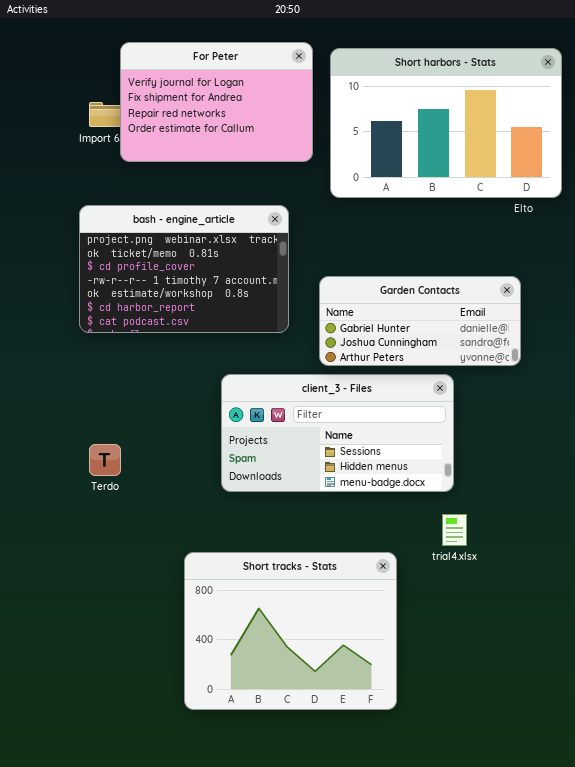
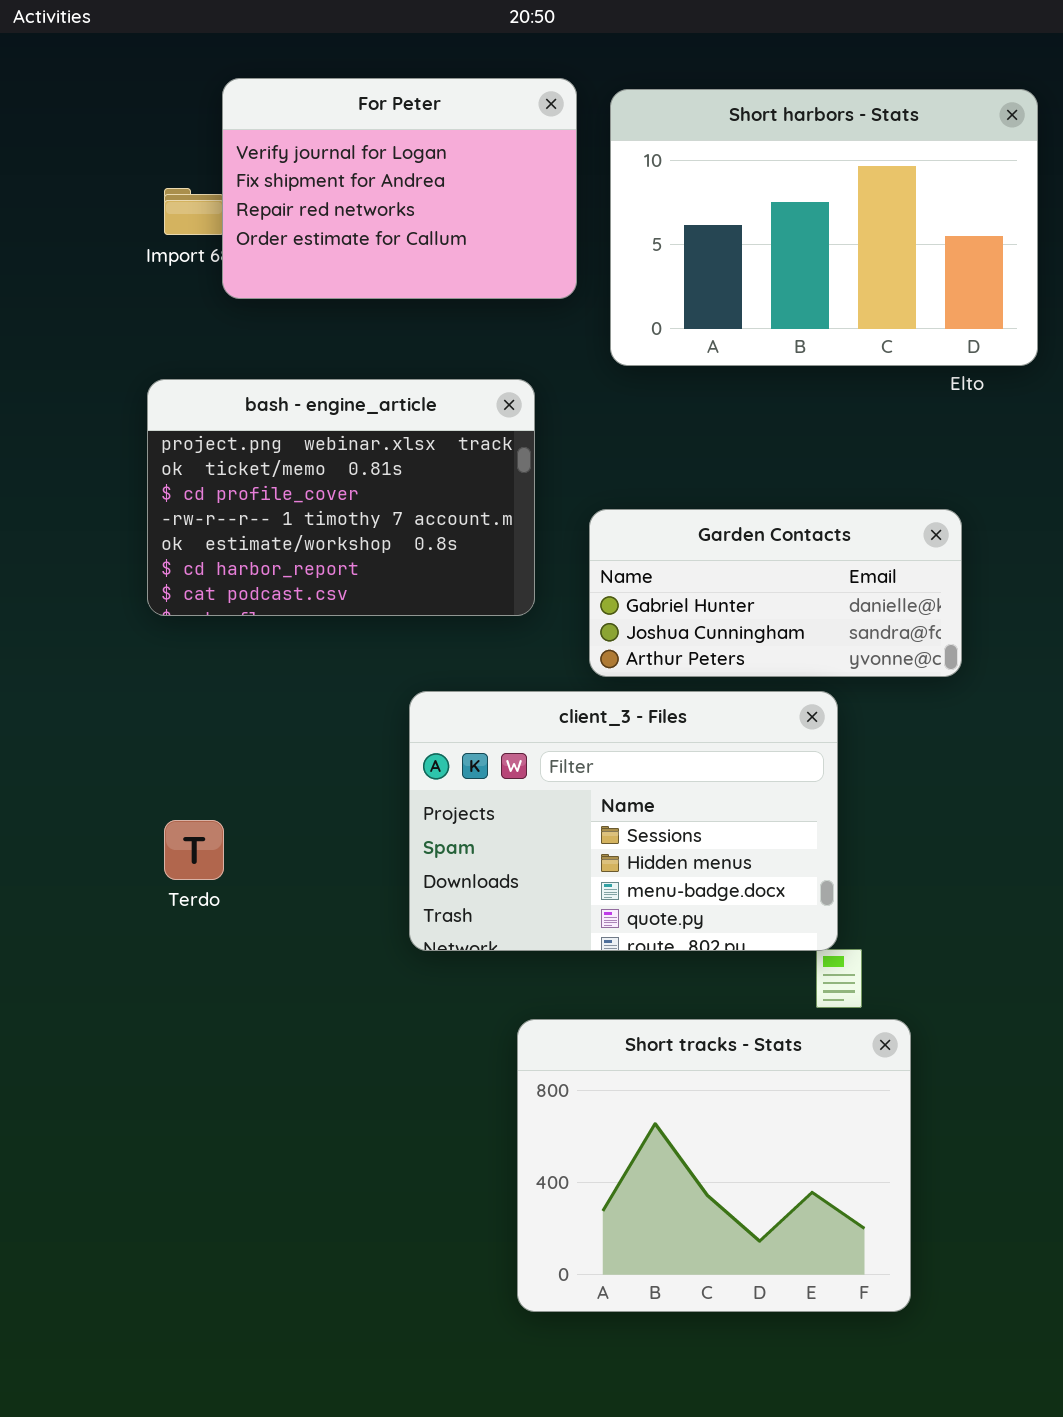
client_3 - Files: [221,374,454,492] -> [409,691,838,951], resized
Short tracks - Stats: [184,552,397,710] -> [517,1019,911,1312], moved

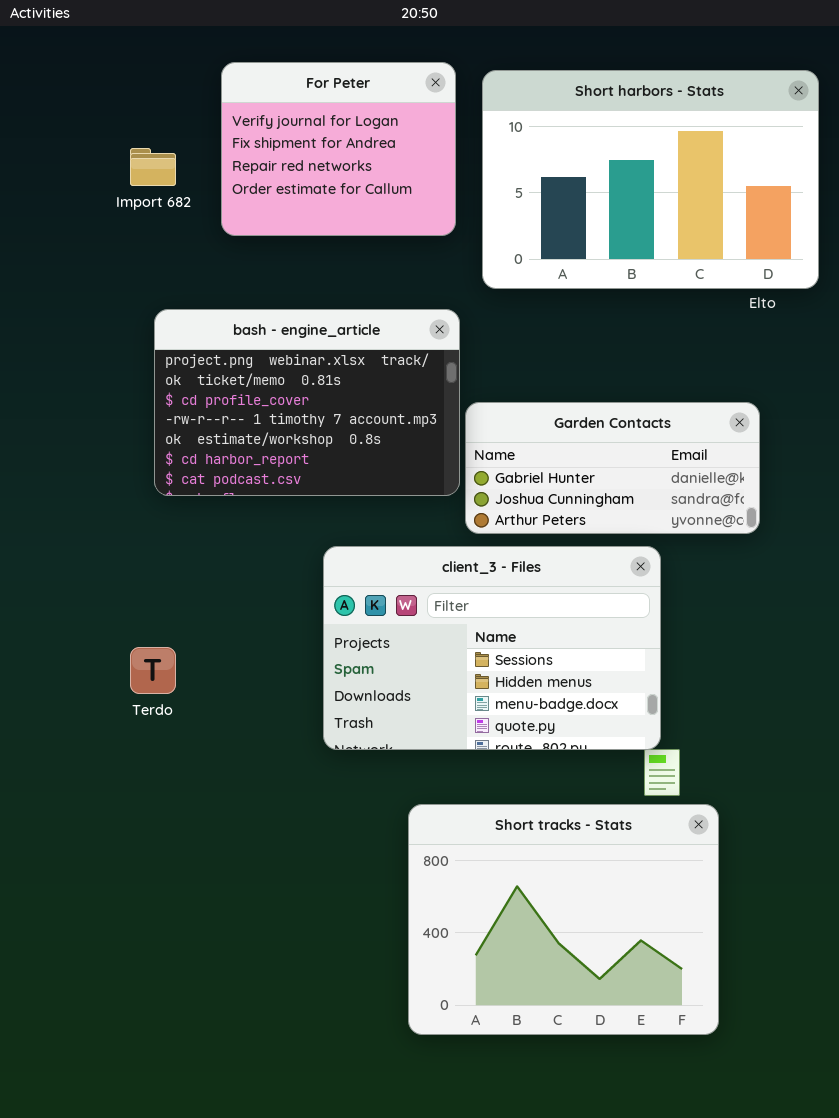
For Peter: [222,78,577,299] -> [221,62,456,236], resized
bash - engine_article: [147,379,535,616] -> [154,309,460,496], moved

